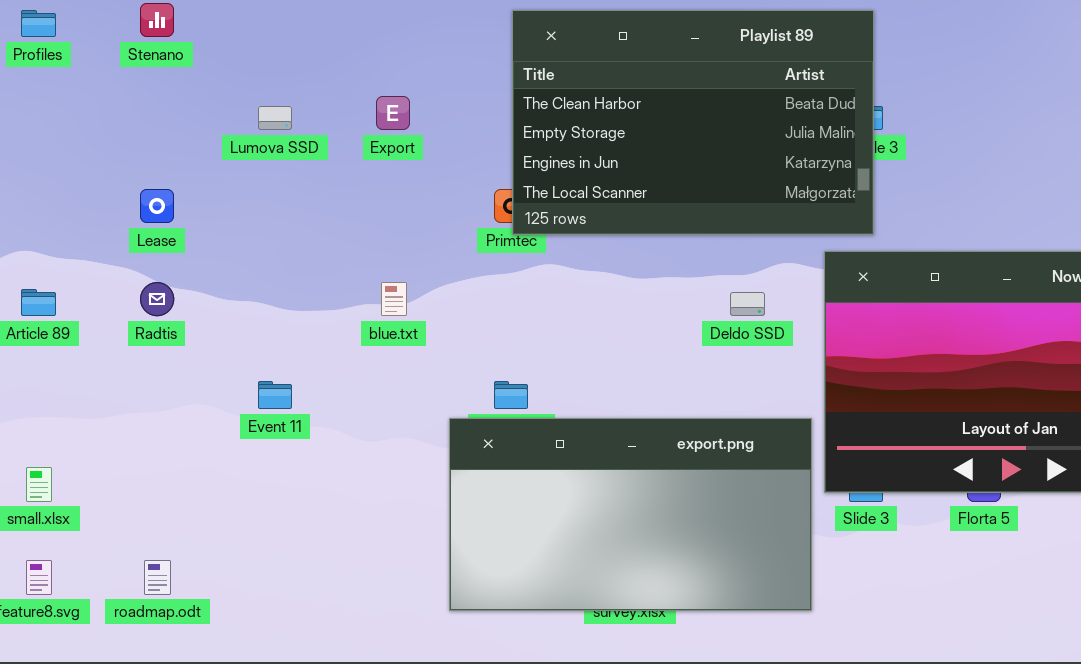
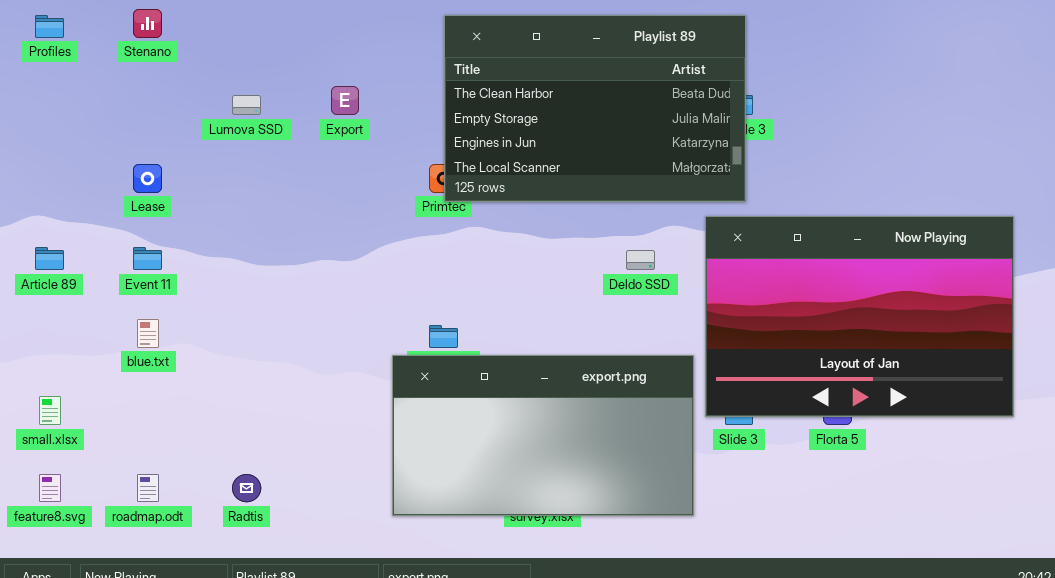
Radtis: [140,282,174,316] -> [232,474,261,502], moved
blue.txt: [381,282,407,316] -> [137,319,159,348], moved
Event 11: [258,381,292,409] -> [133,247,162,270], moved

